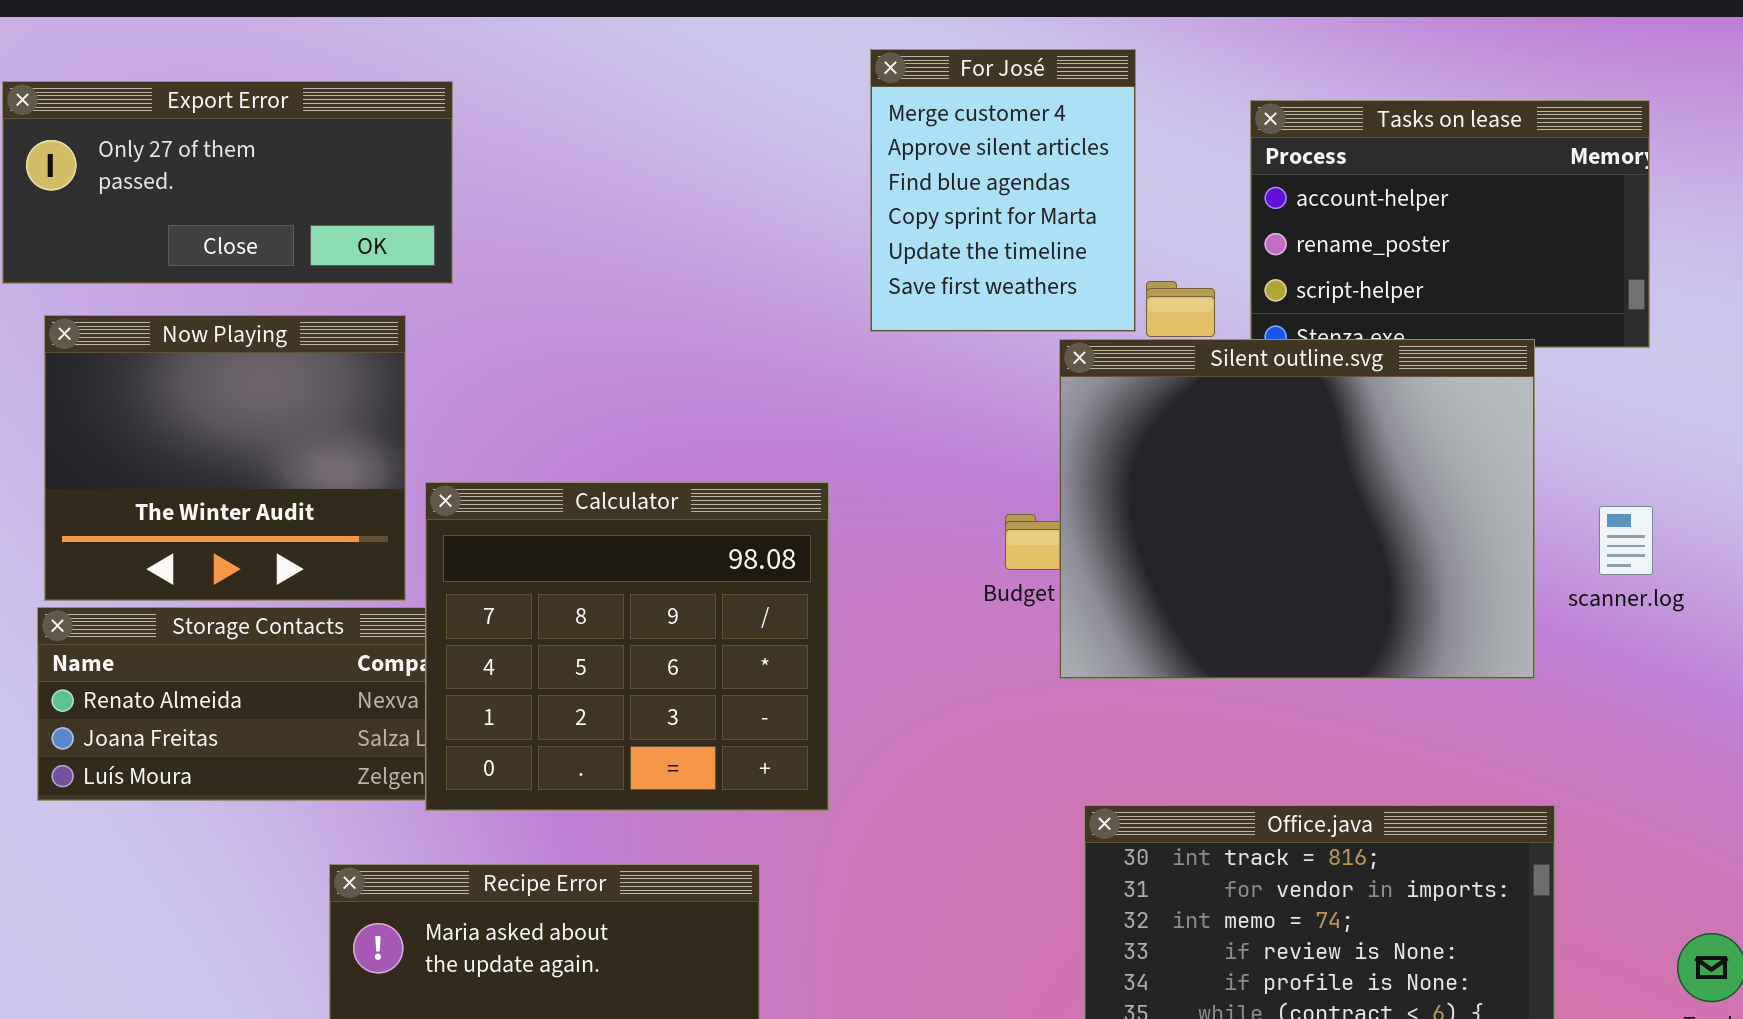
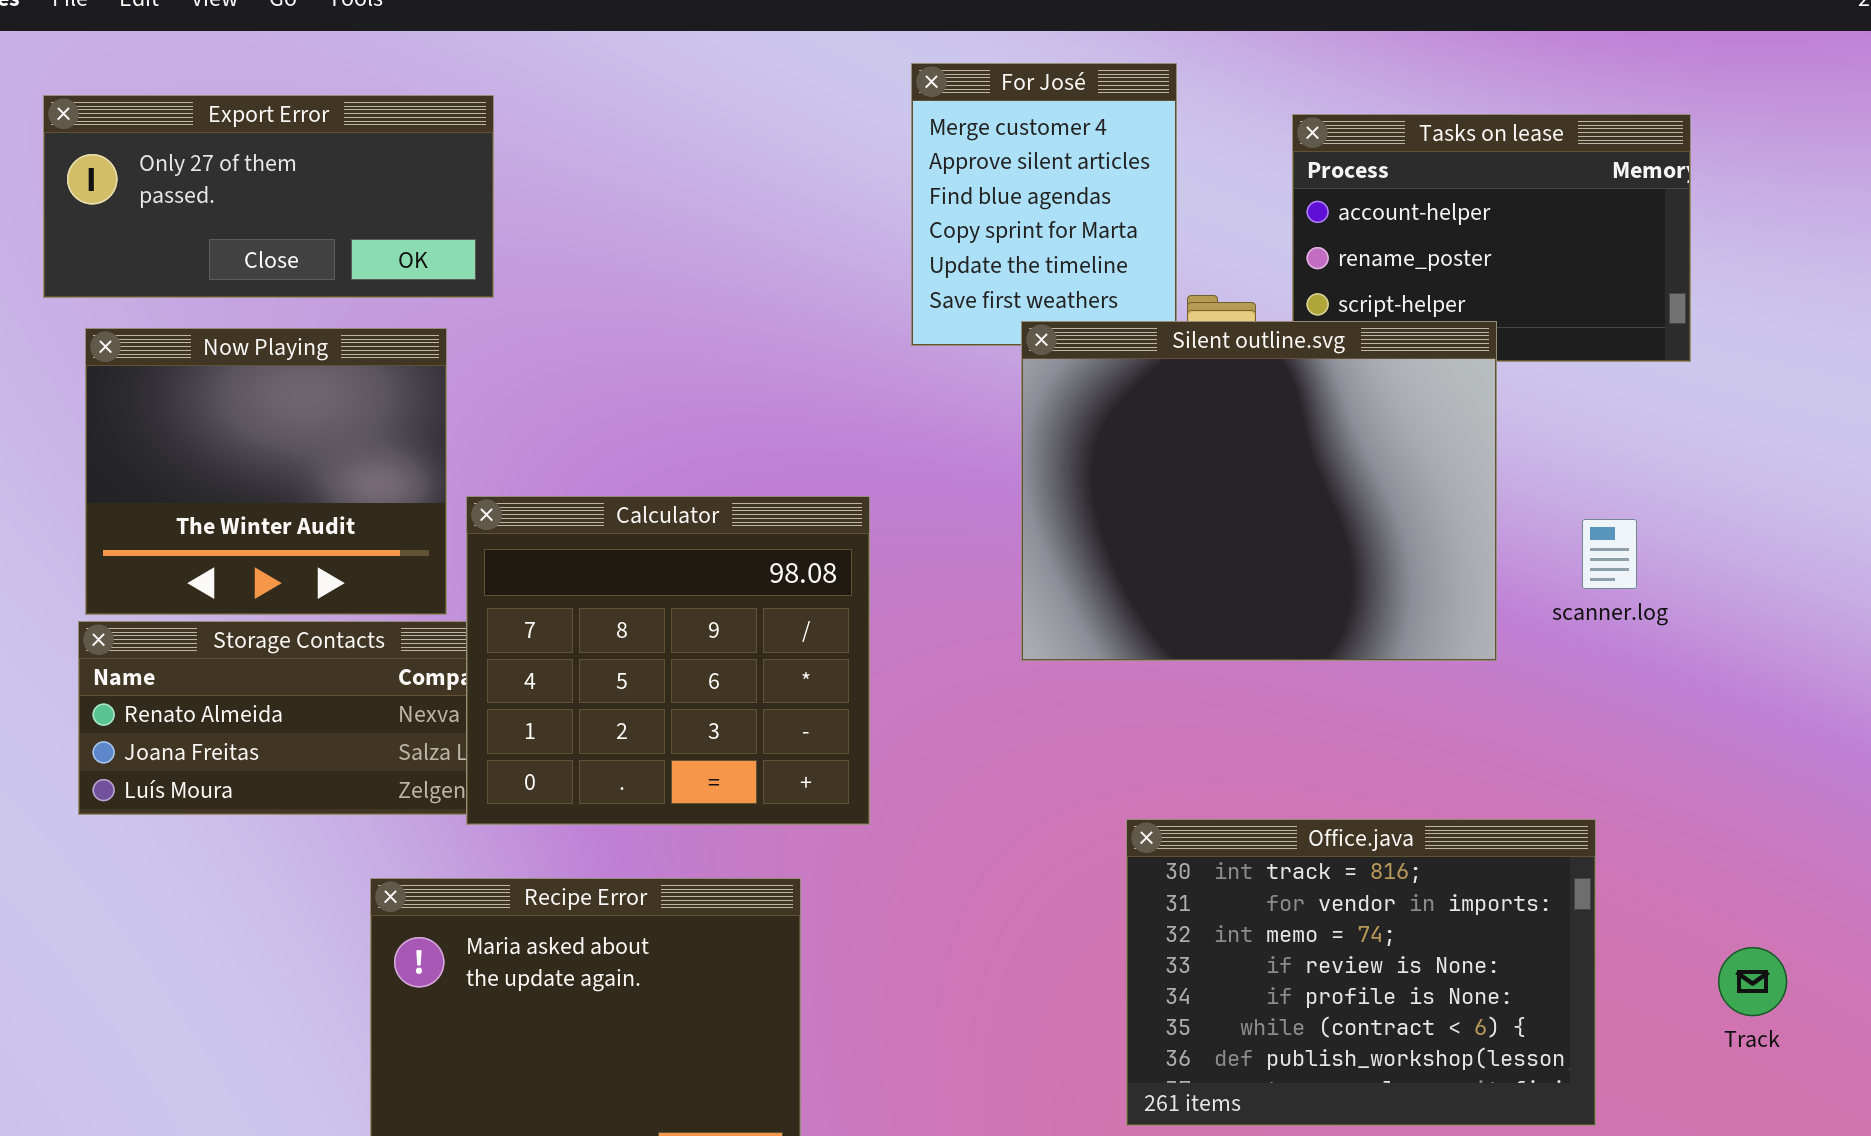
Silent outline.svg: [1059,339,1535,679] -> [1021,321,1497,661], moved
scanner.log: [1599,506,1653,575] -> [1582,519,1637,589], moved

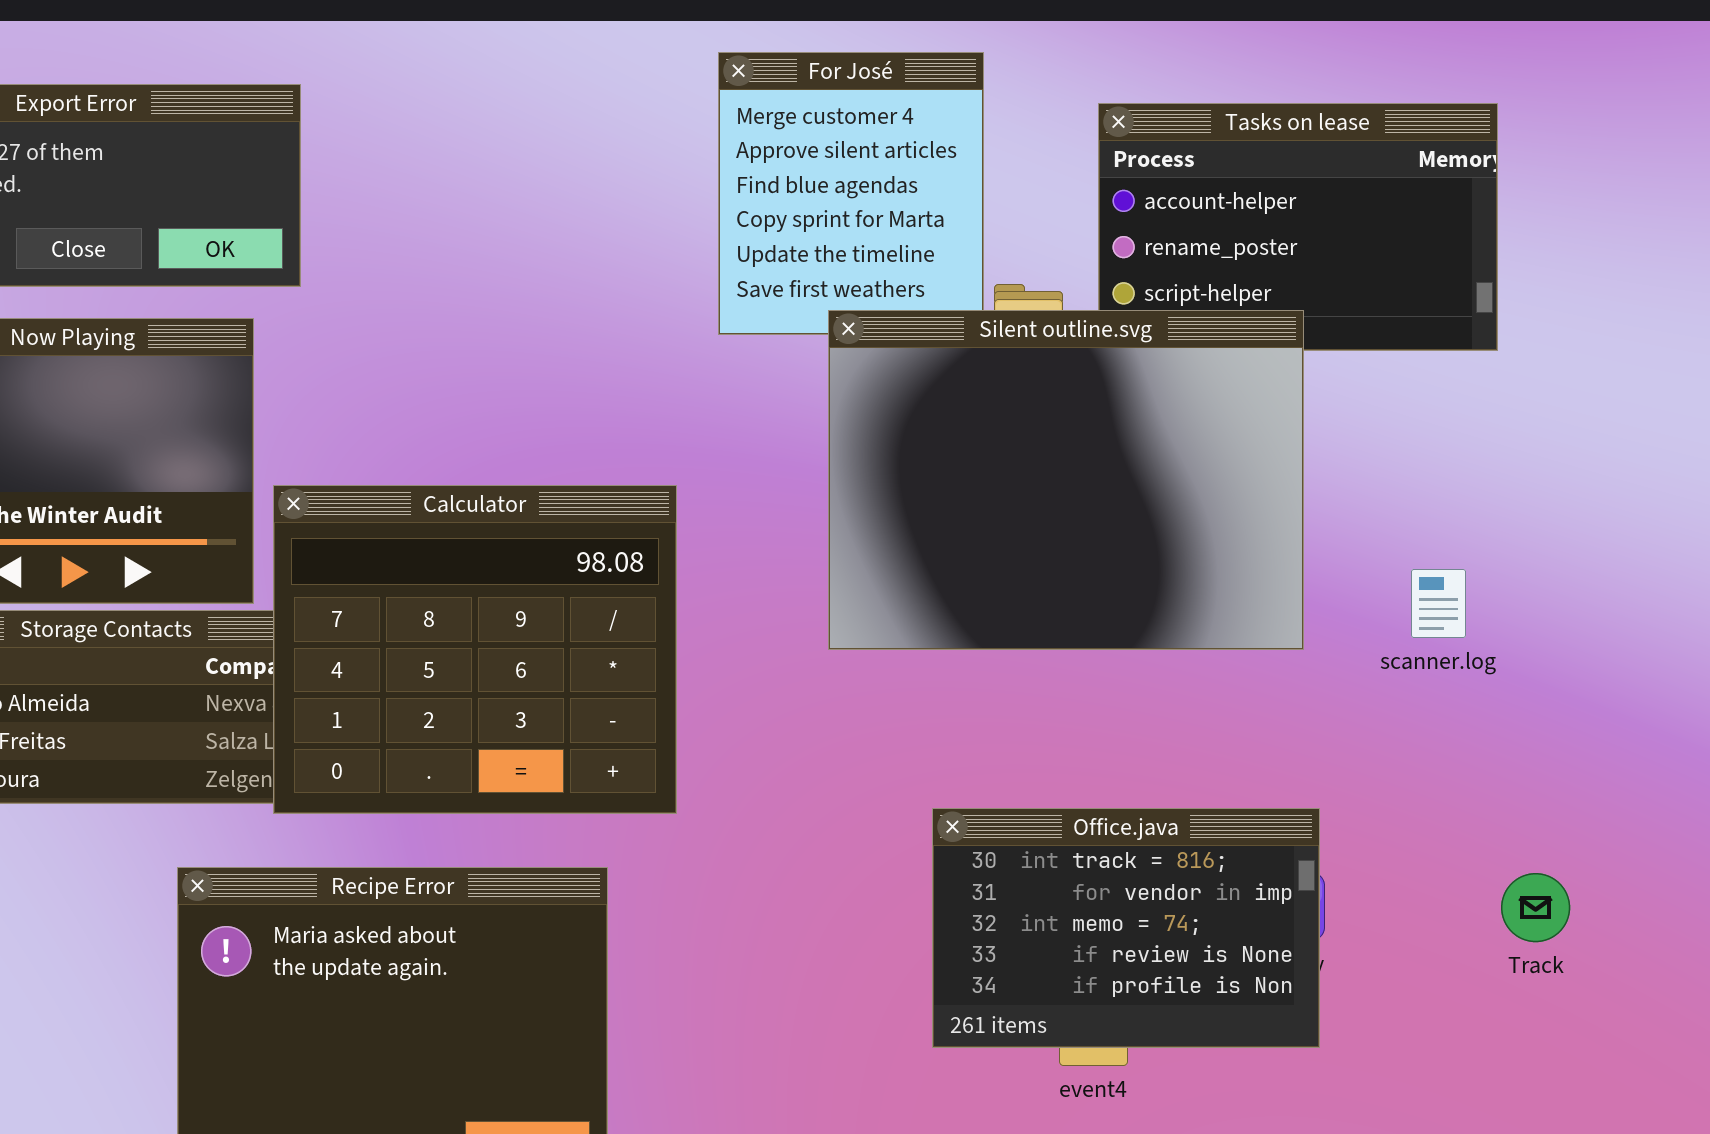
scanner.log: [1582,519,1637,589] -> [1411,569,1466,638], moved
Office.java: [1126,819,1596,1126] -> [932,808,1320,1048], resized
Track: [1718,947,1787,1016] -> [1501,873,1570,942], moved

